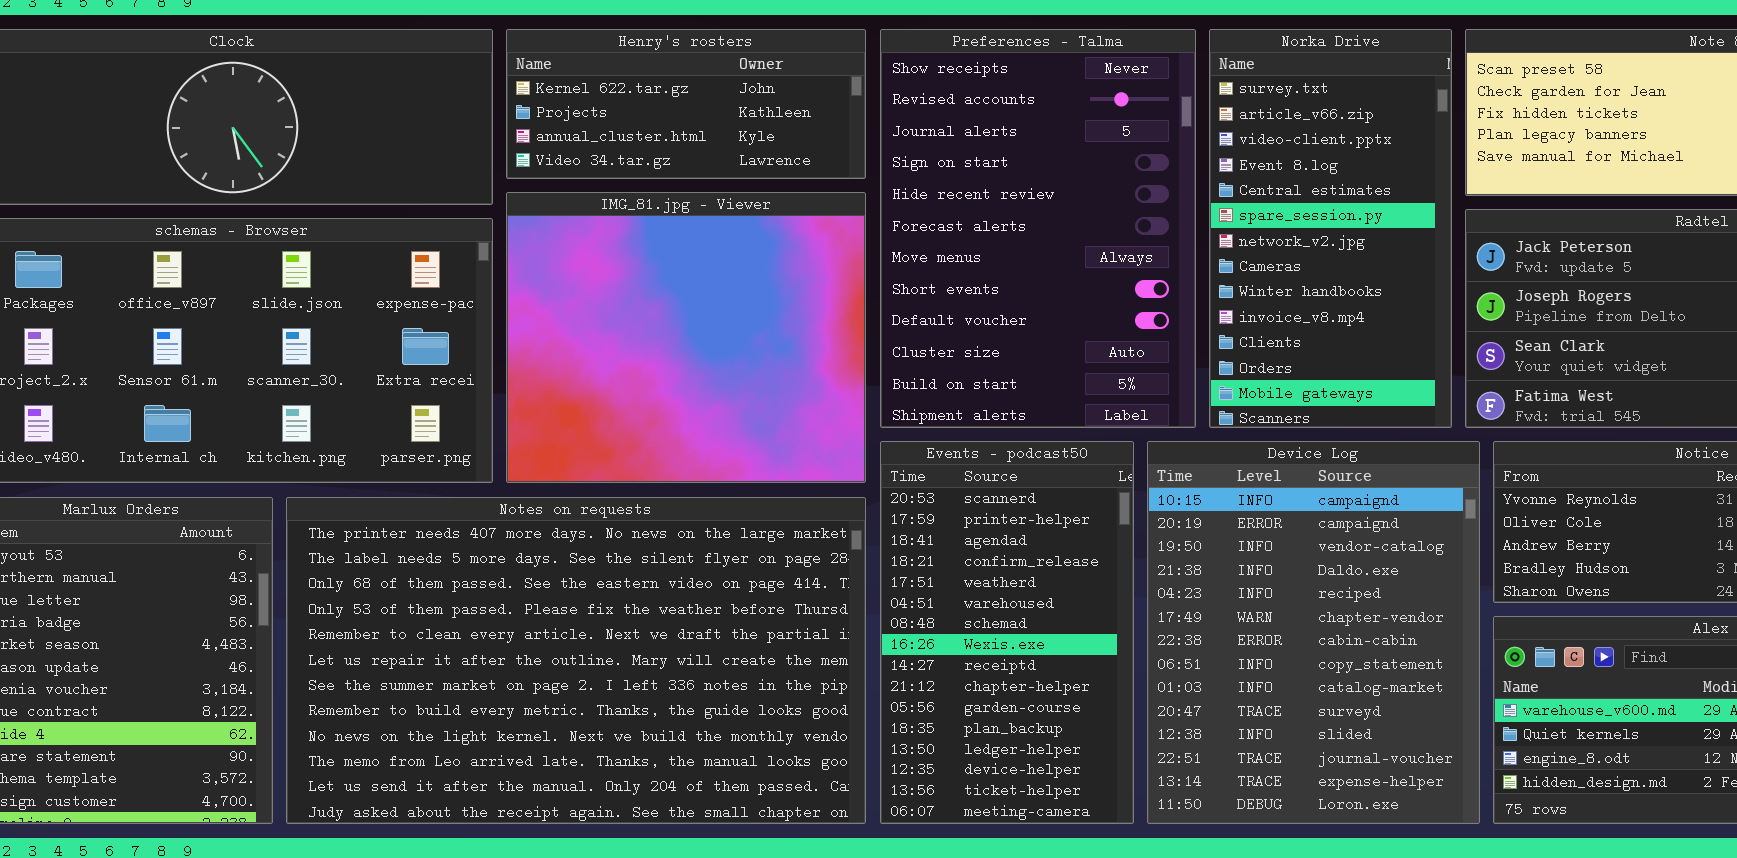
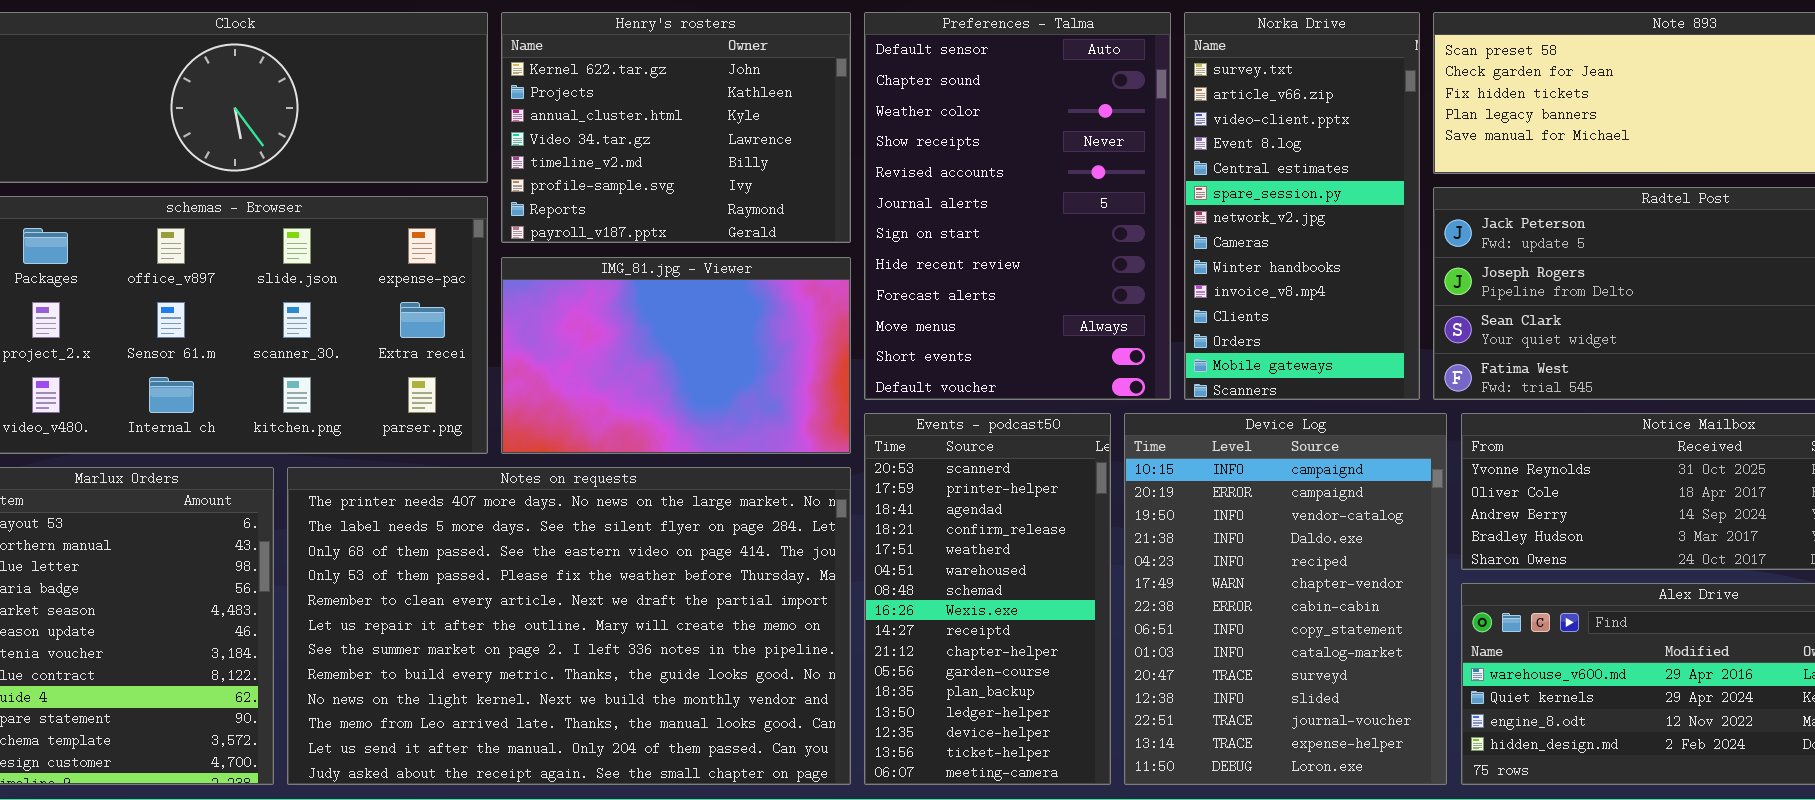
Henry's rosters: [506,29,866,179] -> [501,12,851,243], resized
Preferences - Talma: [880,29,1196,428] -> [864,12,1171,400], scrolled up 3 rows
IMG_81.jpg - Viewer: [506,192,866,483] -> [501,257,851,454], resized

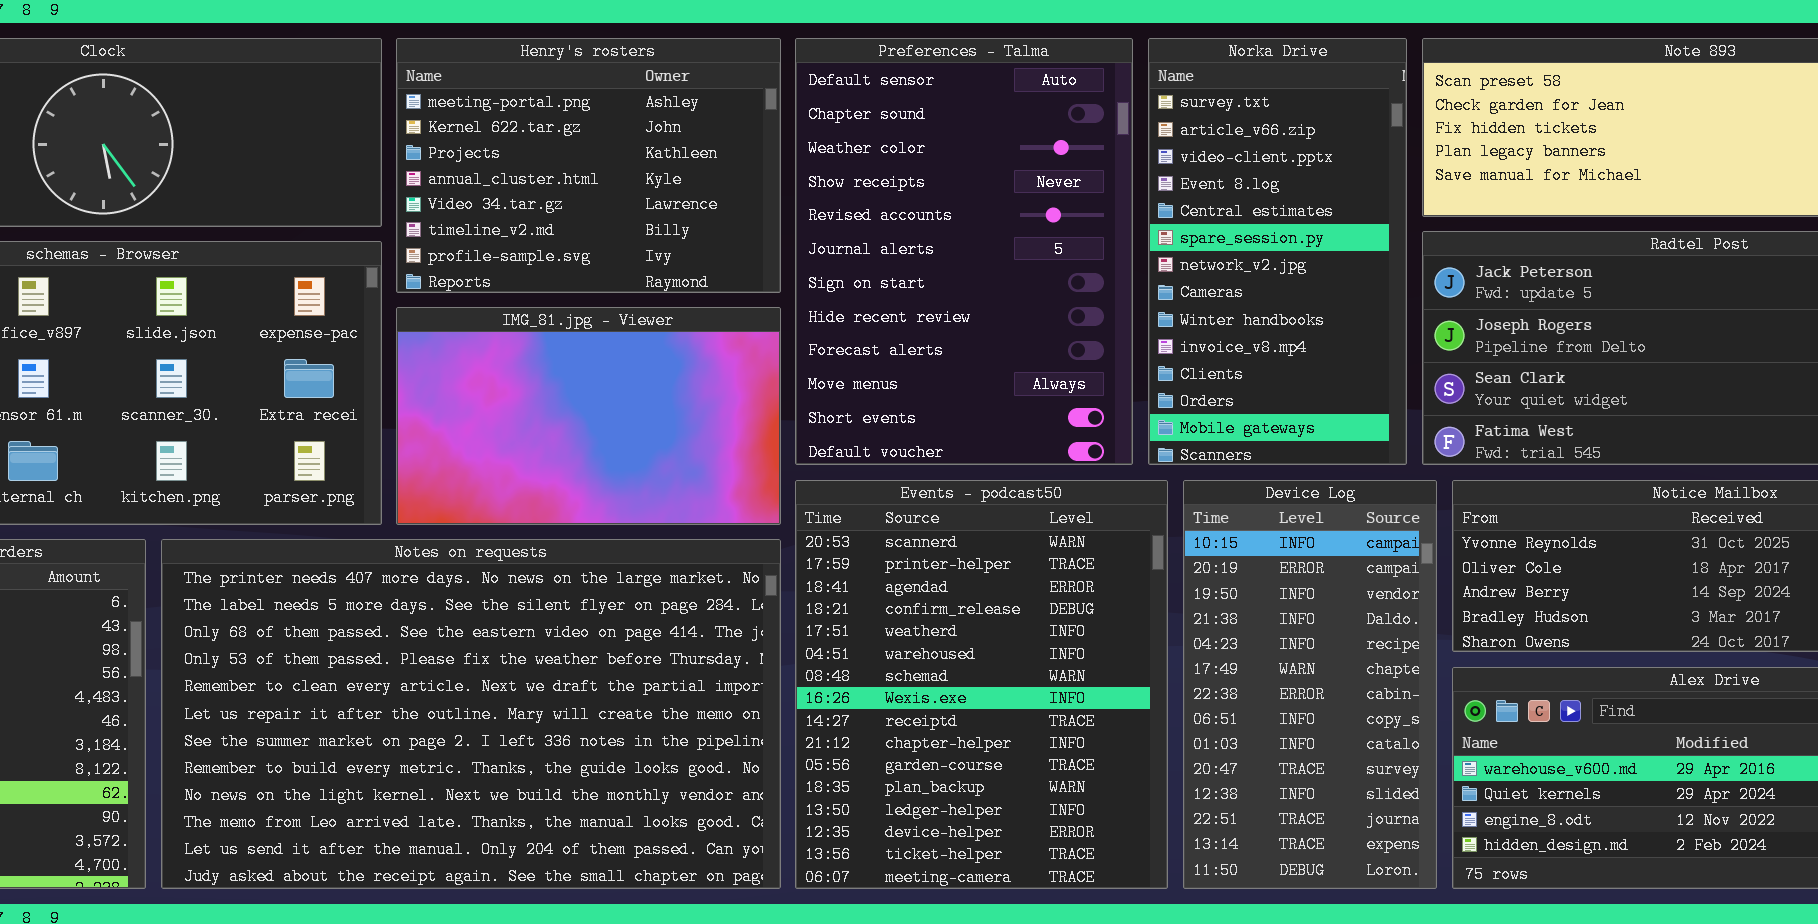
Henry's rosters: [501,12,851,243] -> [396,38,781,293], scrolled up 1 row
Events - podcast50: [864,413,1111,785] -> [795,480,1168,889], resized
Device Log: [1124,413,1447,785] -> [1183,480,1437,889], resized

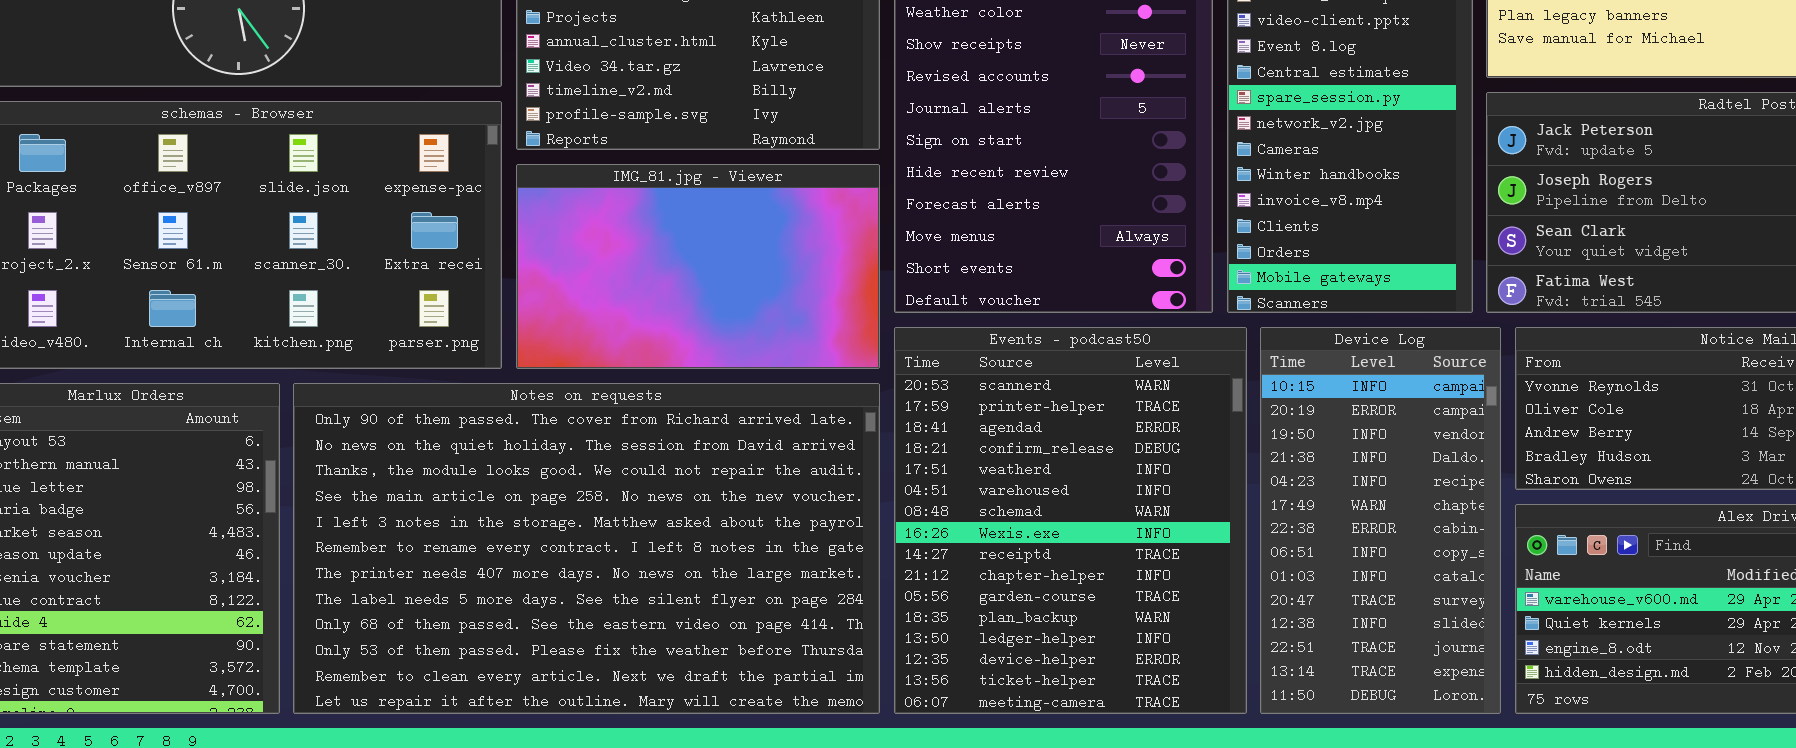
Notes on requests: [161,539,781,889] -> [293,383,880,714], scrolled up 6 rows

